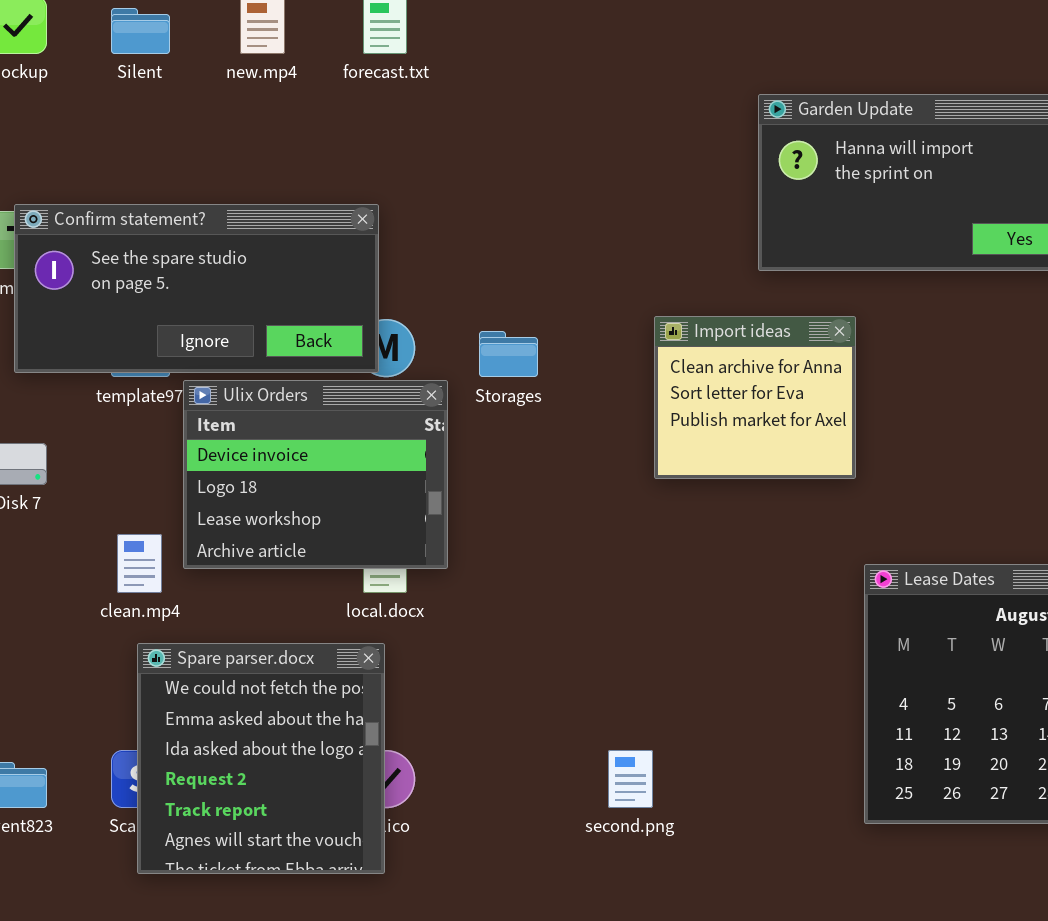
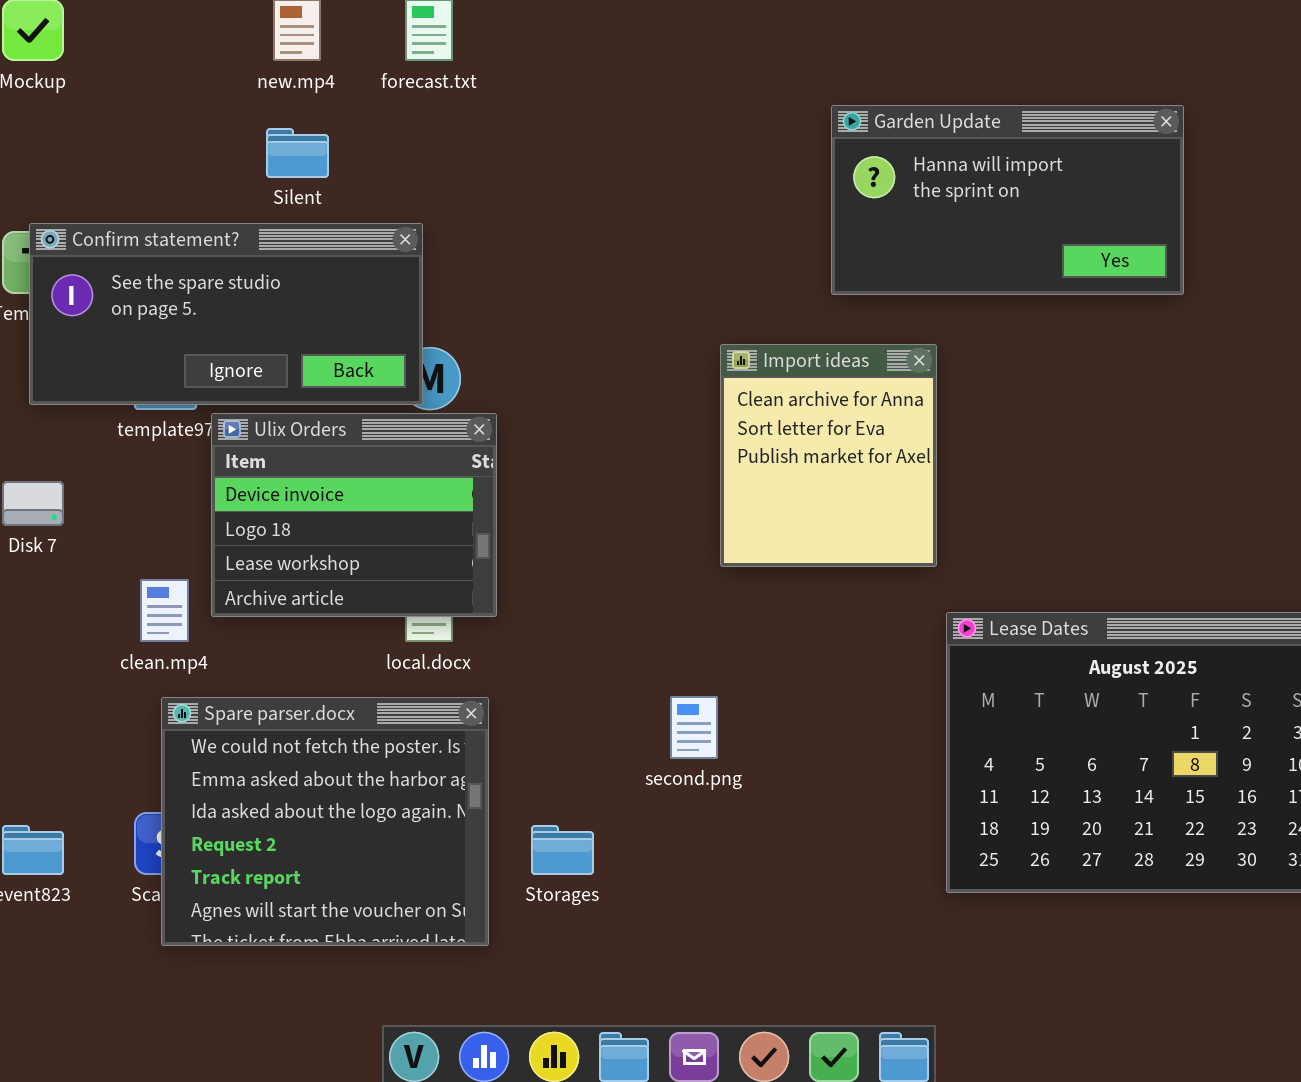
Silent: [111,8,170,54] -> [266,128,329,178], moved
Import ideas: [654,316,856,479] -> [720,344,937,567], resized
Storages: [479,331,538,377] -> [531,825,594,875], moved
Spare parser.docx: [137,643,385,874] -> [161,697,489,946], resized
second.png: [608,750,653,808] -> [670,696,718,759], moved

